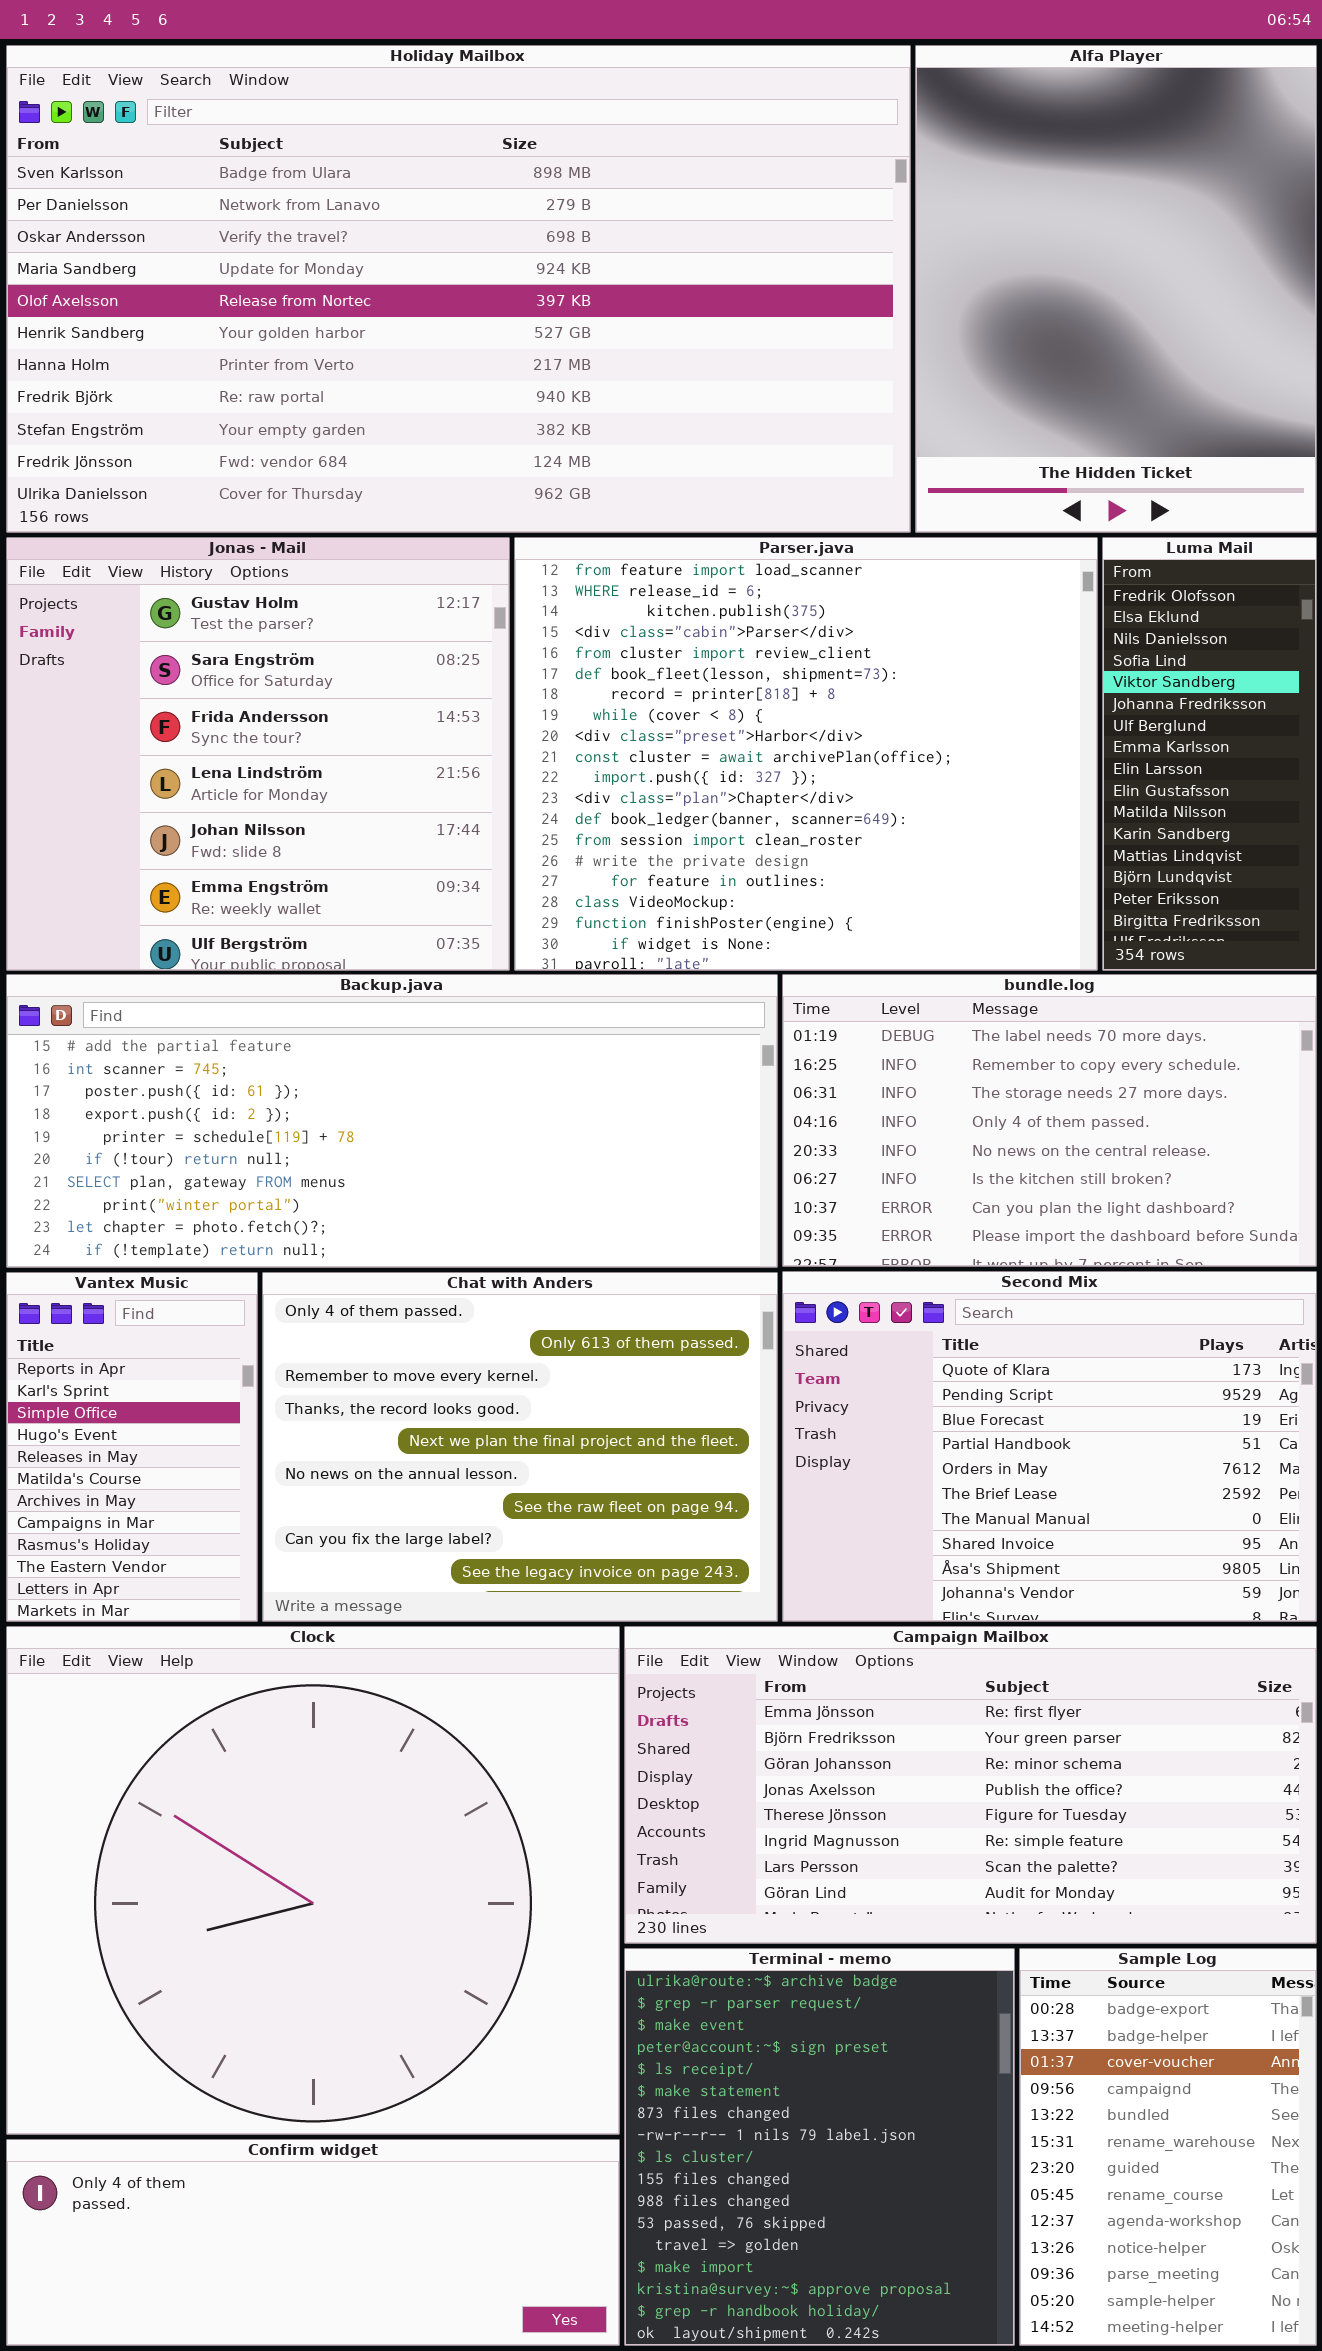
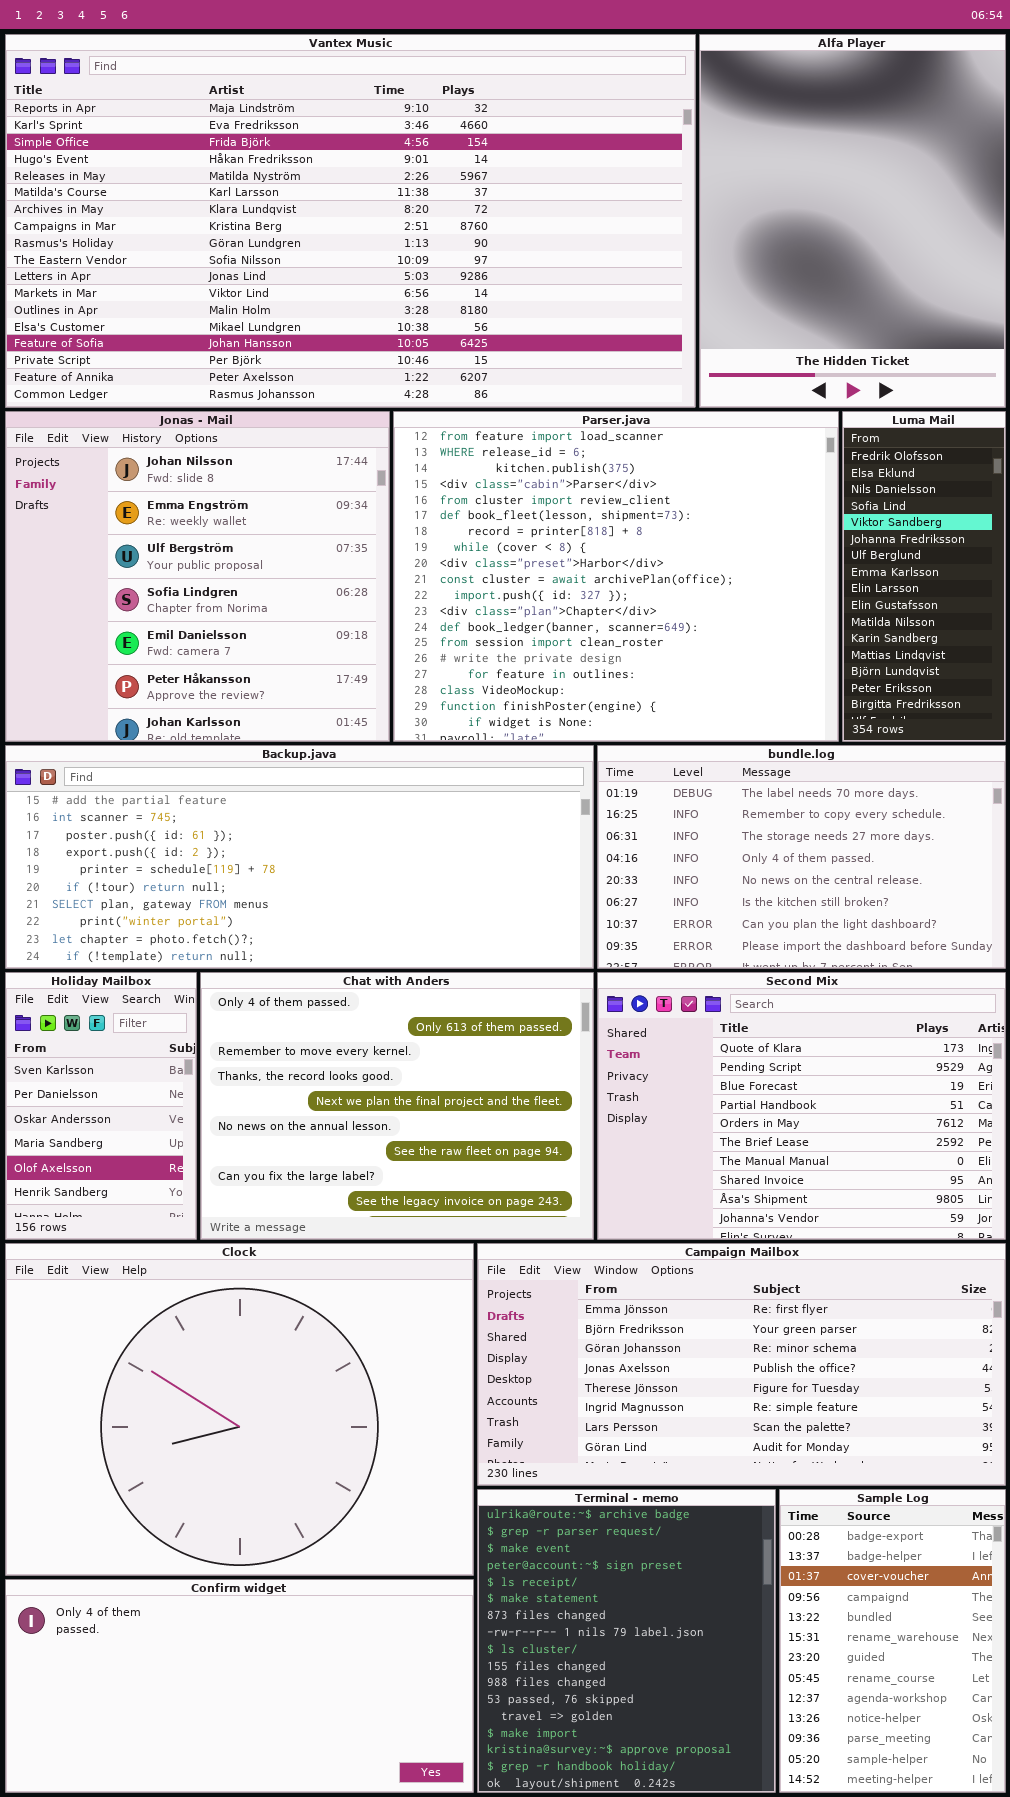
Holiday Mailbox: [6,45,911,533] -> [5,972,197,1240], moved, resized
Jonas - Mail: [6,537,510,971] -> [5,411,390,742], scrolled down 4 rows
Vantex Music: [6,1272,258,1622] -> [5,34,696,408], moved, resized
Clock: [6,1626,620,2135] -> [5,1243,474,1576], resized
Confirm widget: [6,2139,620,2346] -> [5,1579,474,1793], resized

